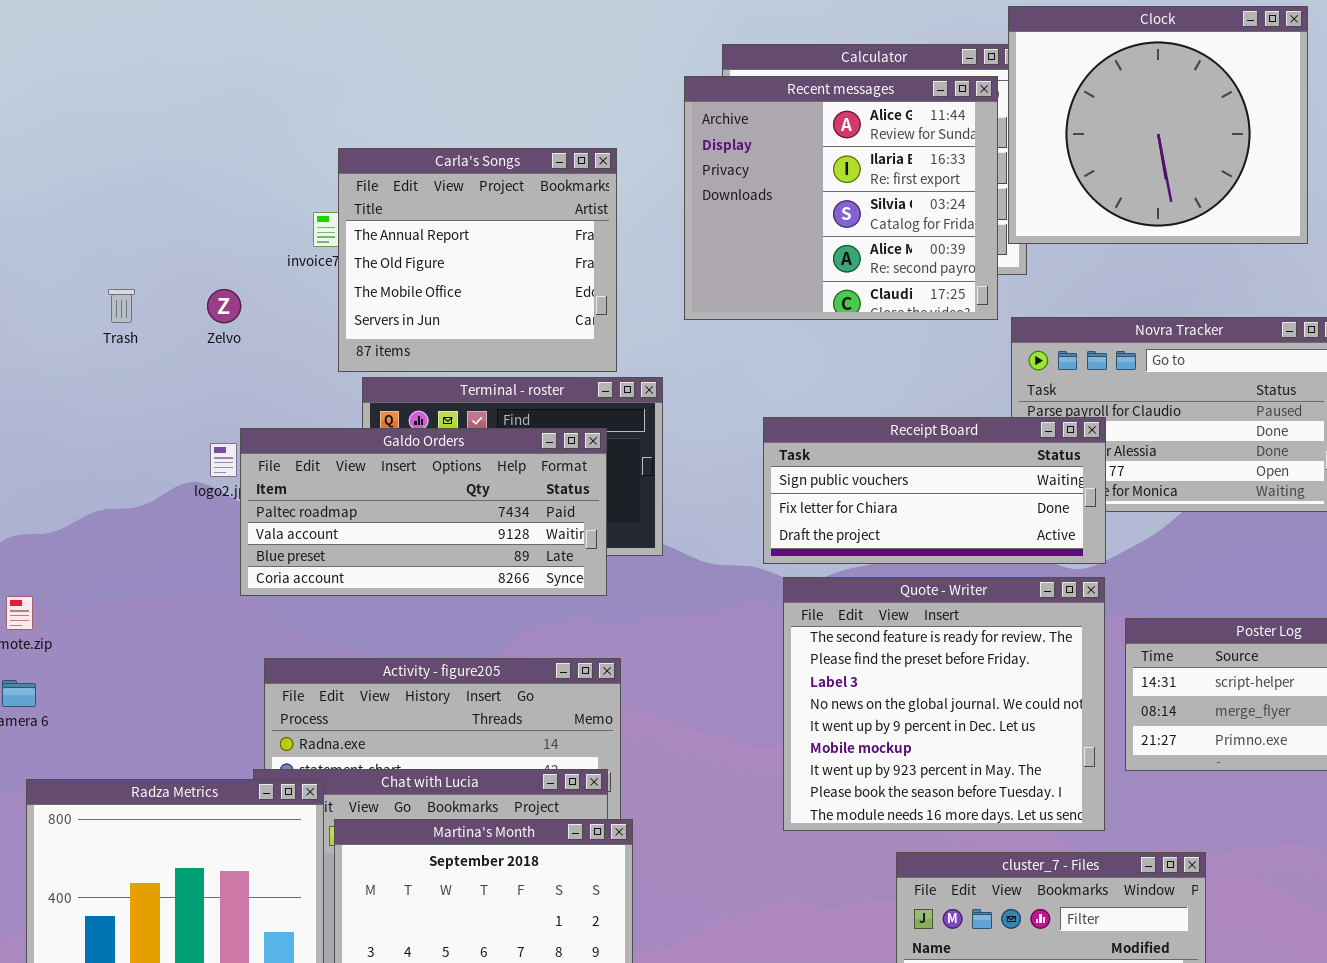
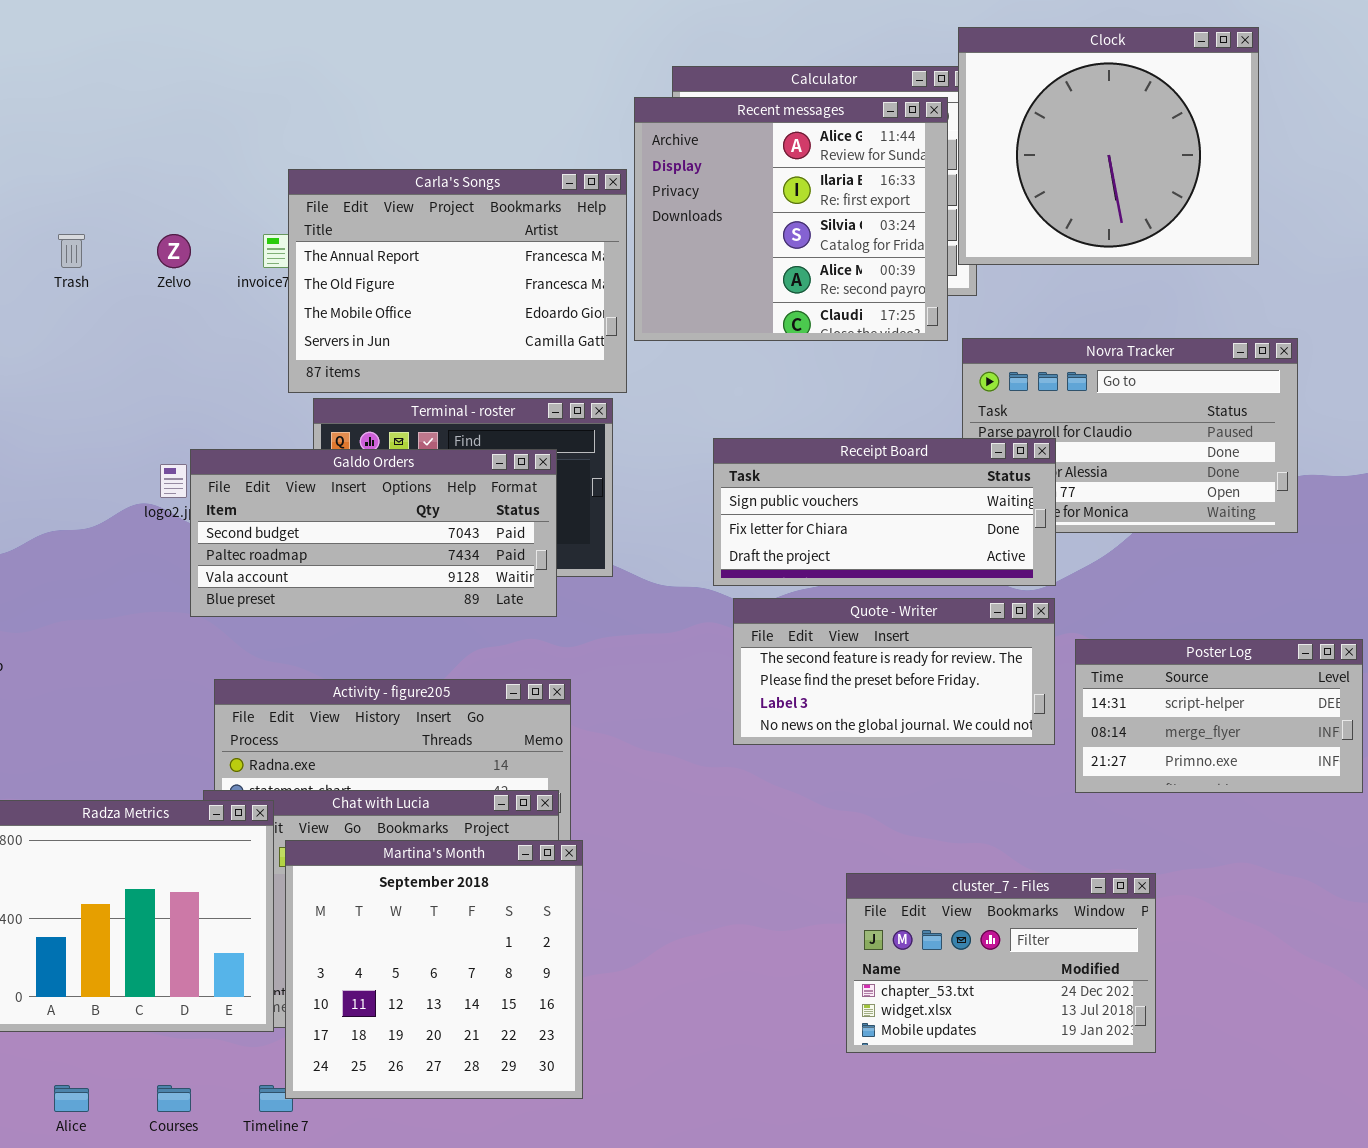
Carla's Songs: [338,148,617,372] -> [288,169,627,393], resized
Trash: [108,289,135,323] -> [58,234,85,268], moved
Zelvo: [207,289,241,323] -> [157,234,191,268], moved
Galdo Orders: [240,428,607,596] -> [190,449,557,617], scrolled up 1 row
Quote - Writer: [783,577,1105,831] -> [733,598,1055,745], resized

